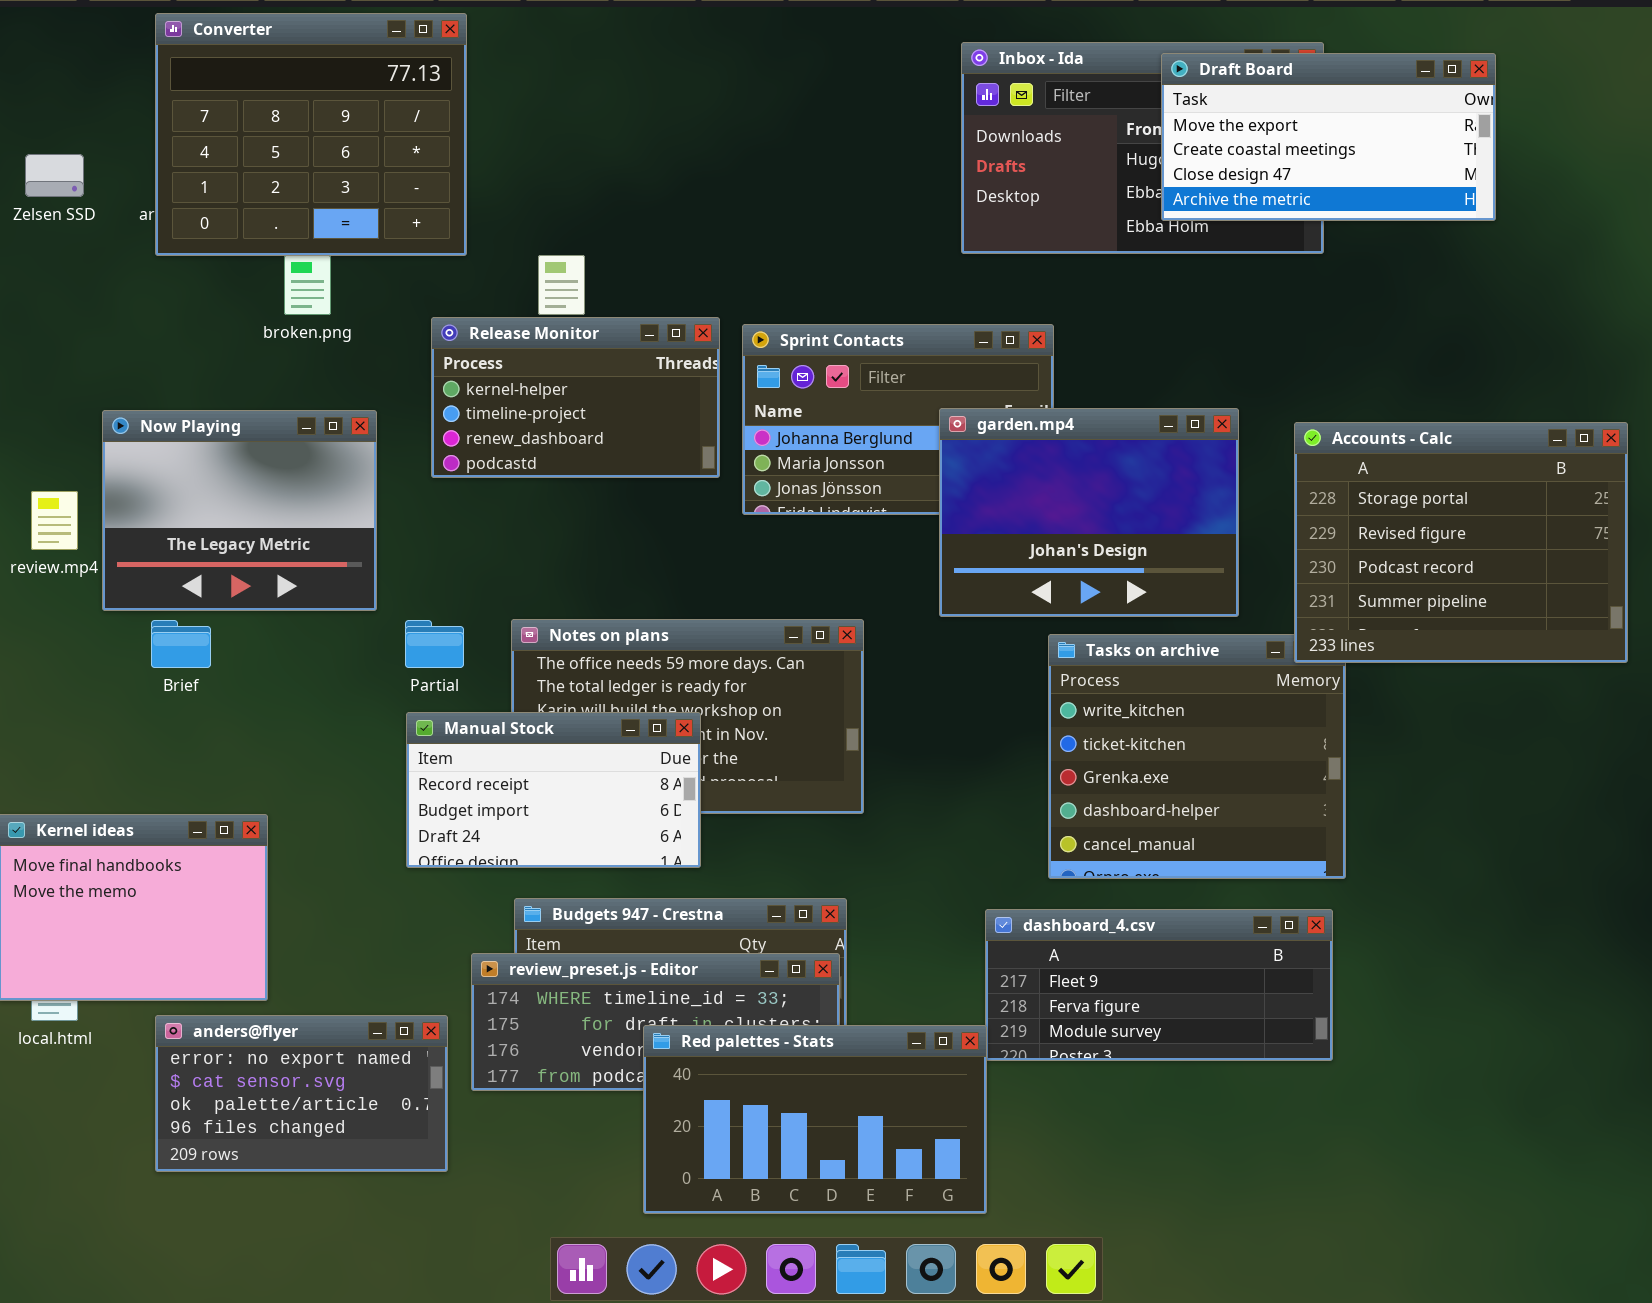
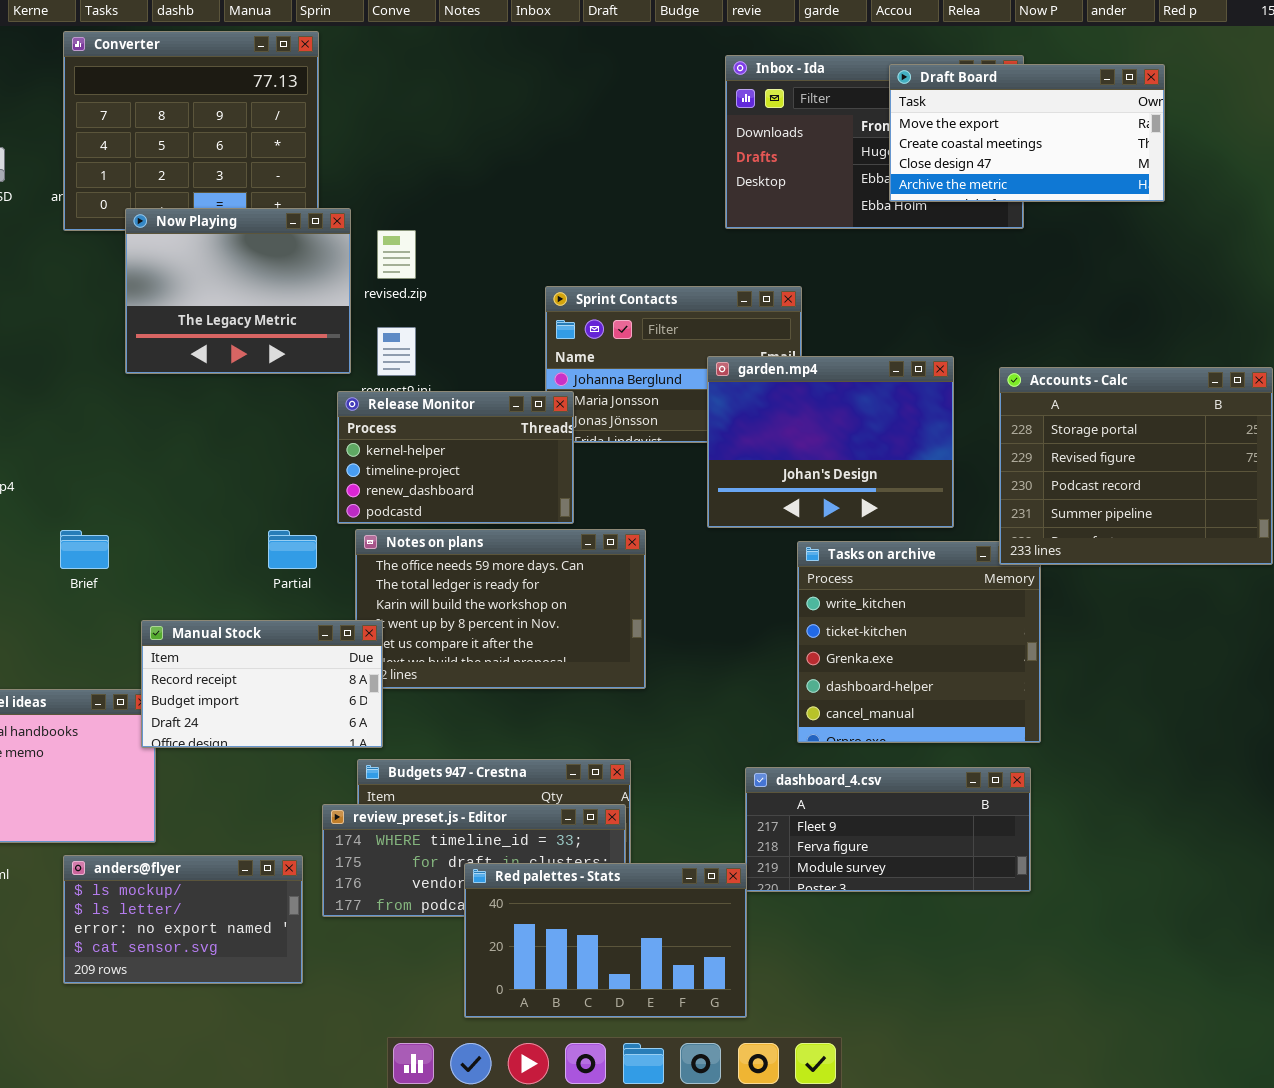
Release Monitor: [431,317,720,478] -> [337,391,574,524], moved
Now Playing: [102,410,377,611] -> [125,208,351,374], moved
Manual Stock: [406,712,701,868] -> [141,620,383,748], moved
anders@flyer: [155,1015,448,1172] -> [63,855,303,984], scrolled up 2 rows

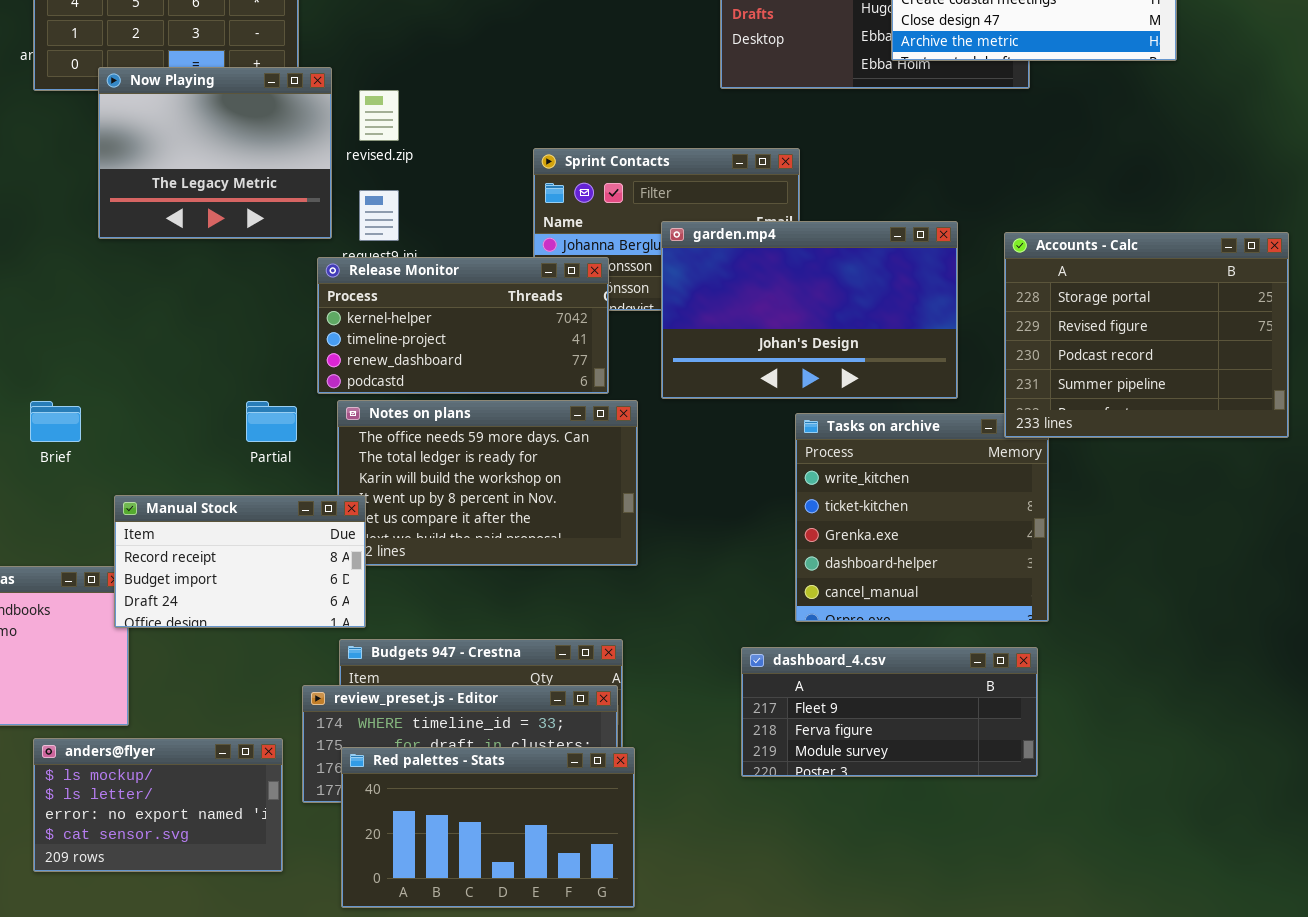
garden.mp4: [707,356,954,528] -> [661,221,958,399], resized
Release Monitor: [337,391,574,524] -> [317,257,609,394], resized
Red palettes - Stats: [464,863,747,1018] -> [341,747,635,908], moved

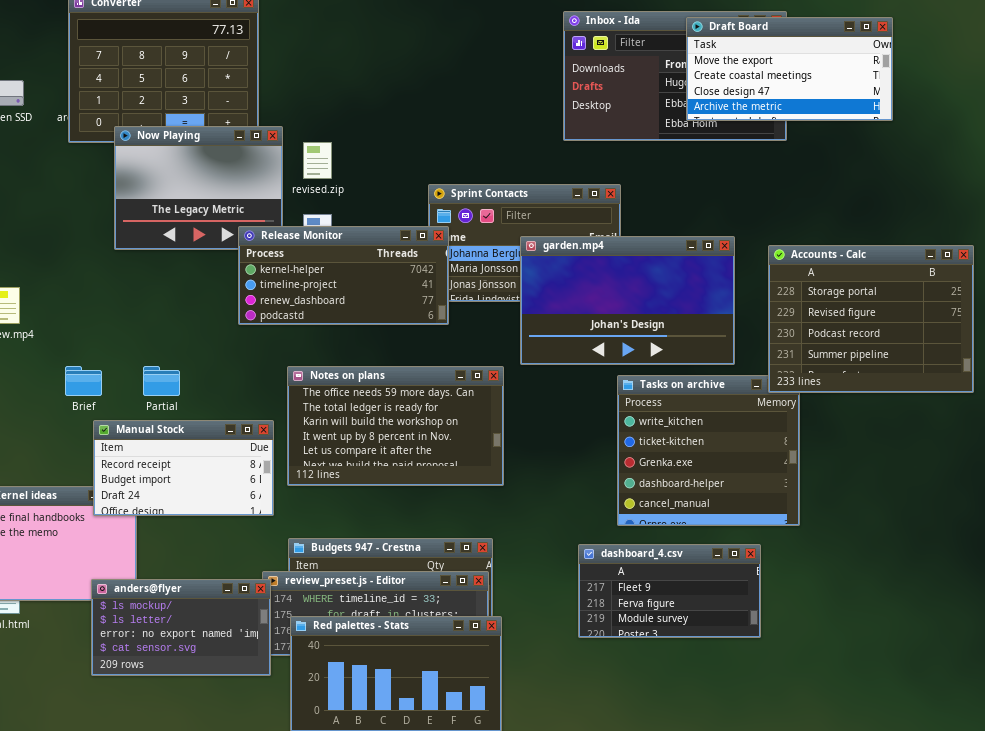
Release Monitor: [317,257,609,394] -> [238,226,449,325], moved
Partial: [246,401,297,442] -> [143,366,180,396], moved
Manual Stock: [114,495,366,628] -> [93,420,274,516], moved
dashboard_4.csv: [741,647,1038,777] -> [578,544,761,638], resized
anders@flyer: [33,738,283,872] -> [91,579,271,676], moved

